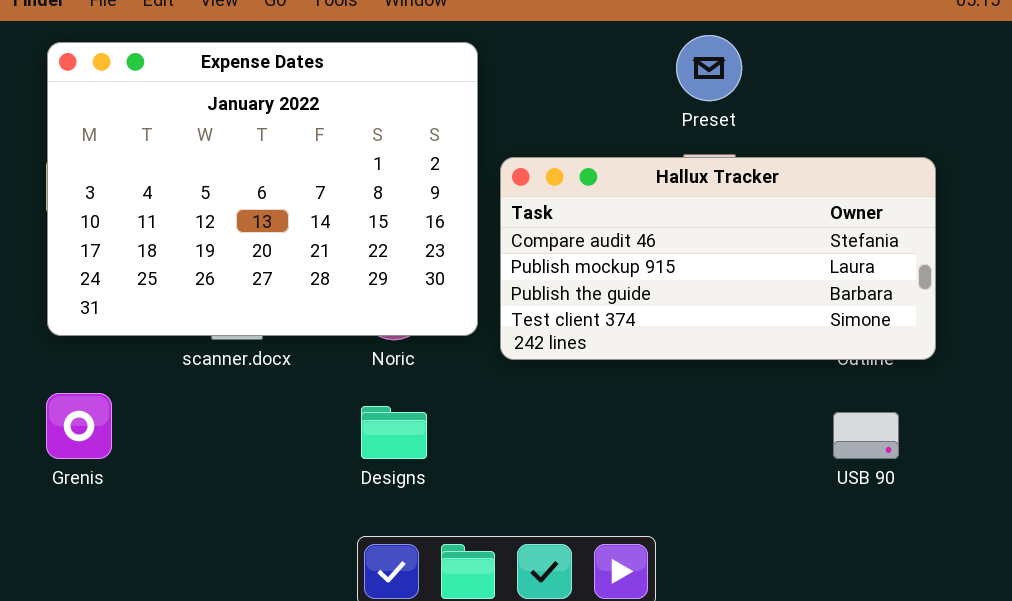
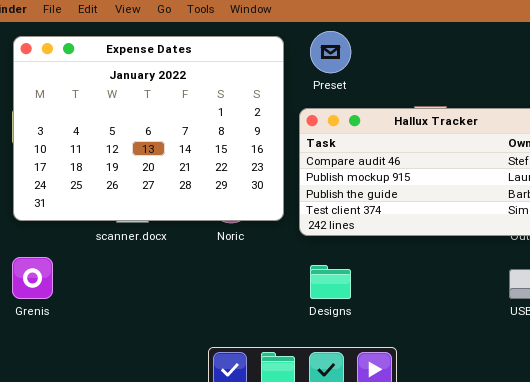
Preset: [676,35,742,101] -> [310,31,351,73], moved
Designs: [361,406,427,459] -> [310,265,351,299], moved

